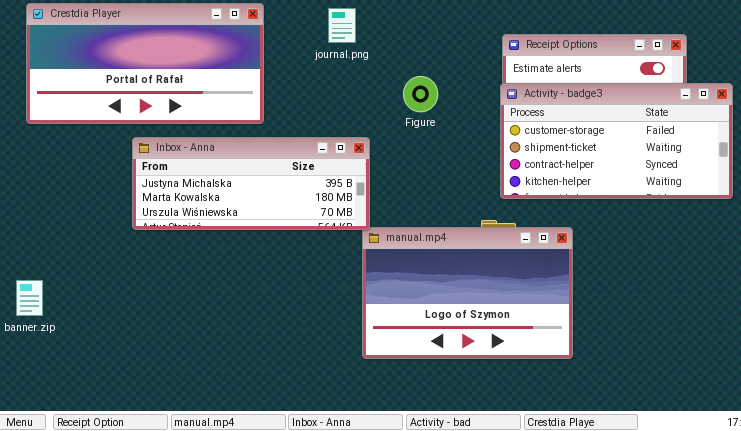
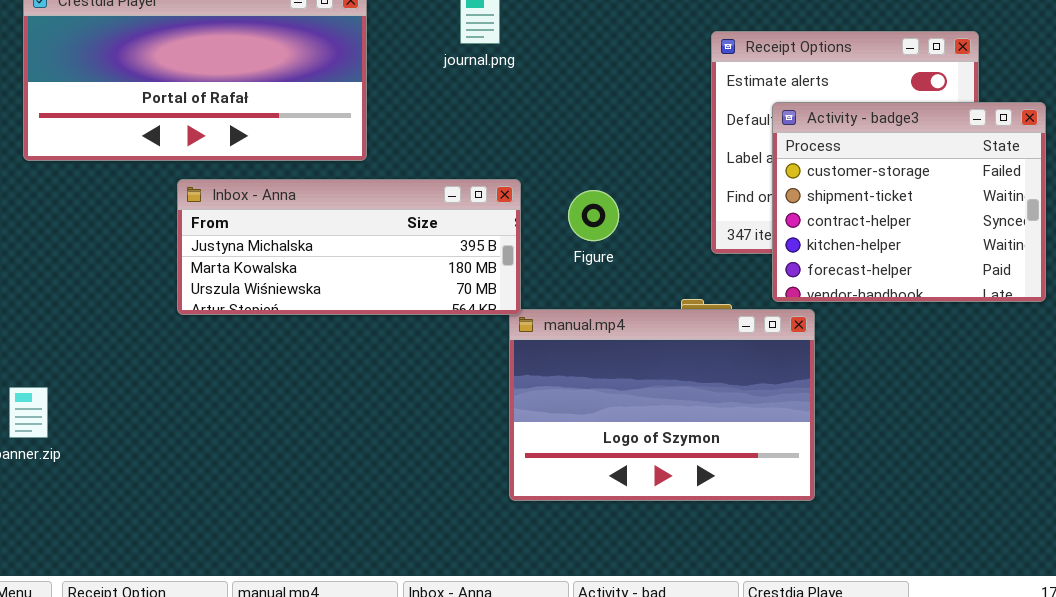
Figure: [403,76,438,112] -> [568,190,619,241], moved
Activity - badge3: [500,83,733,199] -> [772,102,1046,302], resized

